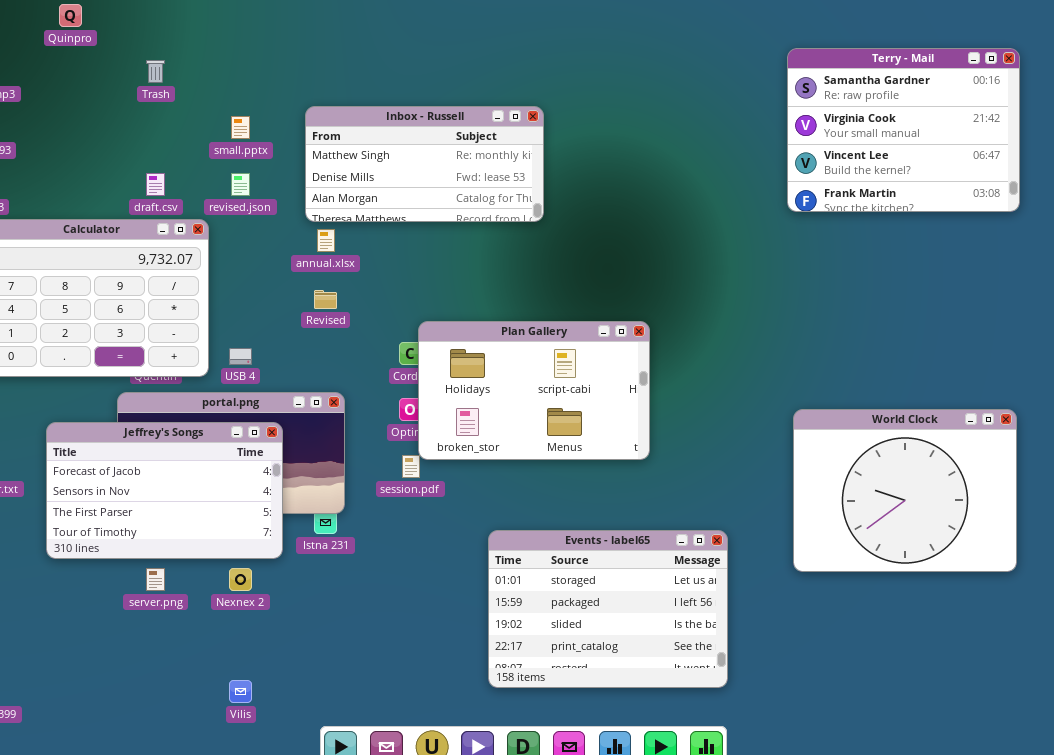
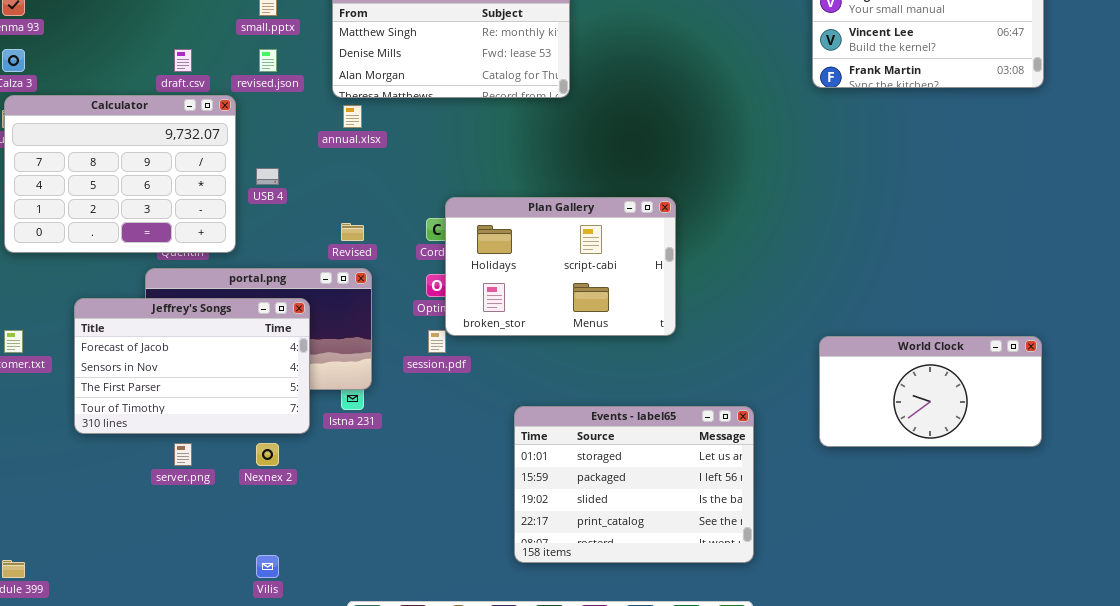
Revised: [314,290,337,309] -> [341,223,364,241], moved
USB 4: [229,348,252,365] -> [256,168,279,185], moved
World Clock: [793,409,1017,572] -> [819,336,1042,447], resized

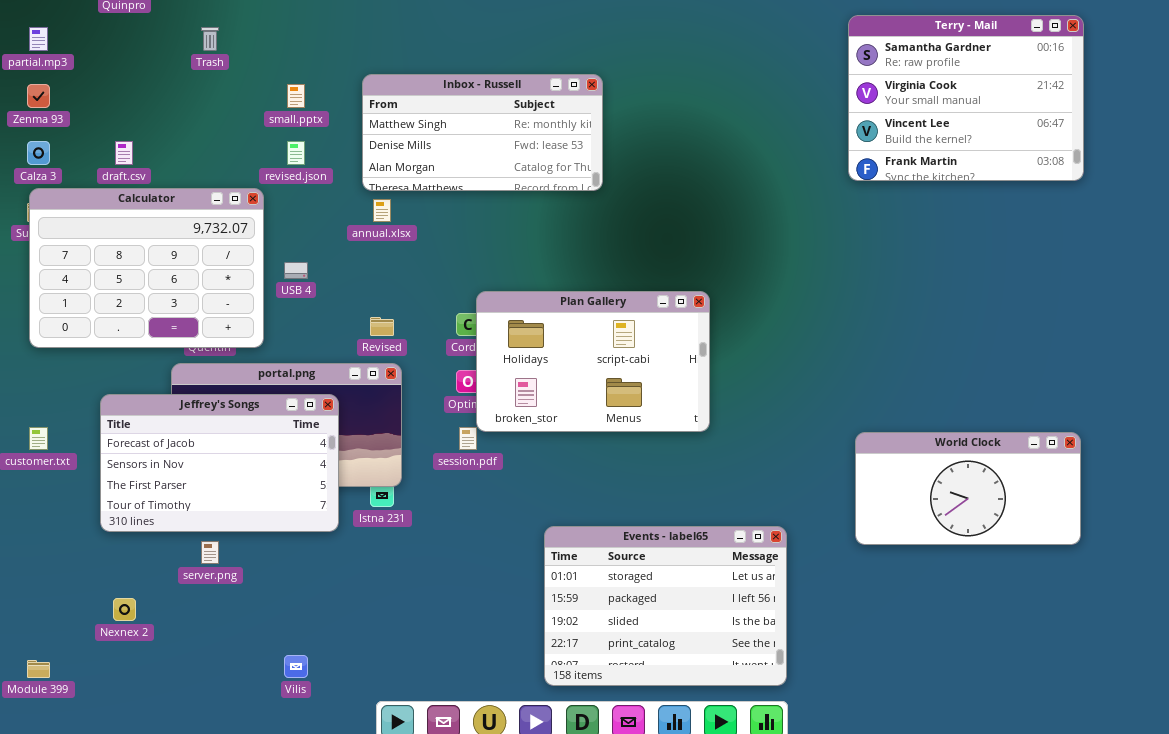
draft.csv: [174,49,192,72] -> [115,141,133,165], moved
Events - label65: [514,406,754,563] -> [544,526,787,686], moved
Nexnex 2: [256,443,279,466] -> [113,598,136,621], moved

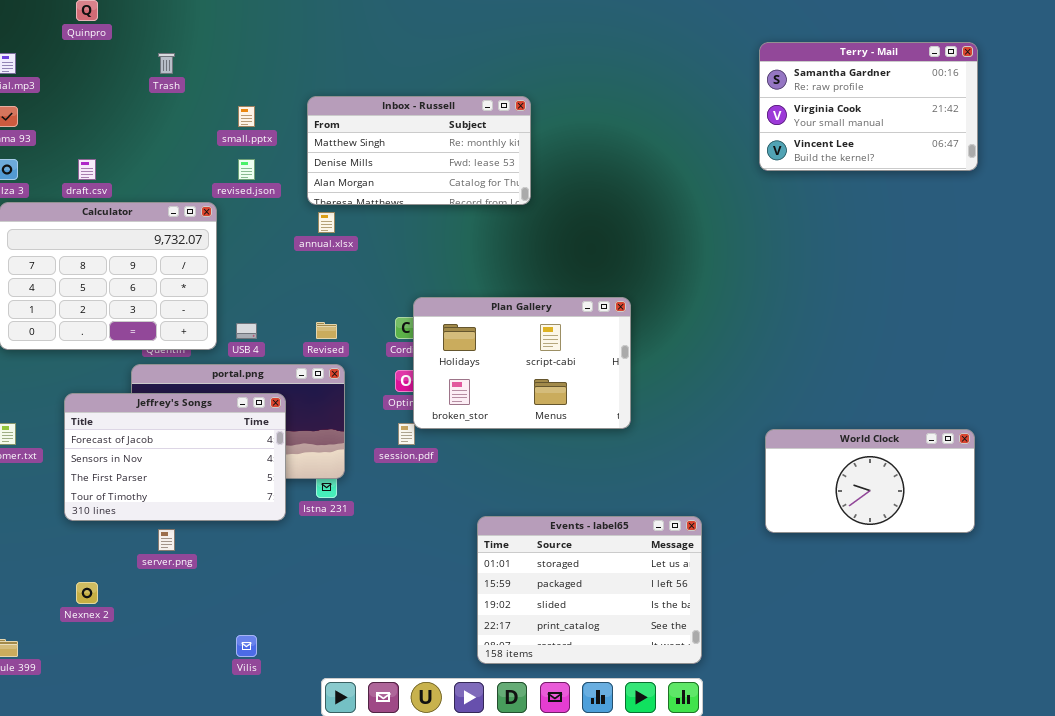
Terry - Mail: [848,15,1084,181] -> [759,42,978,171], resized
USB 4: [284,262,308,279] -> [236,323,257,339], moved

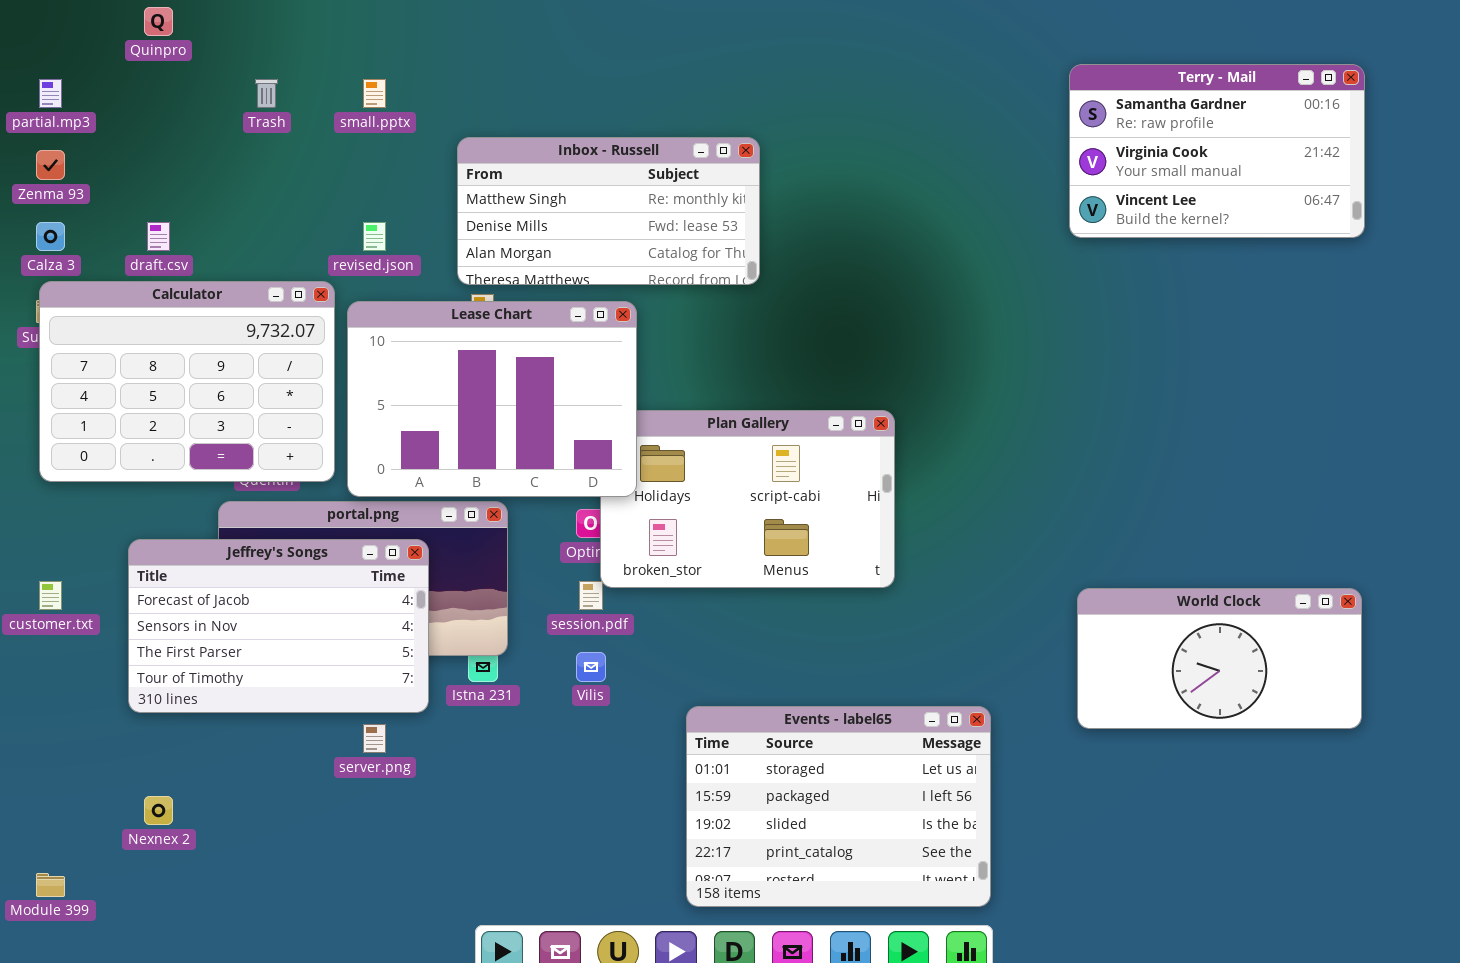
small.pptx: [238,106,255,127] -> [363,79,386,108], moved
Lease Chart: none -> [347,301,637,497], opened
server.png: [158,529,175,551] -> [363,724,386,753], moved
Vilis: [236,635,257,657] -> [576,652,606,682], moved

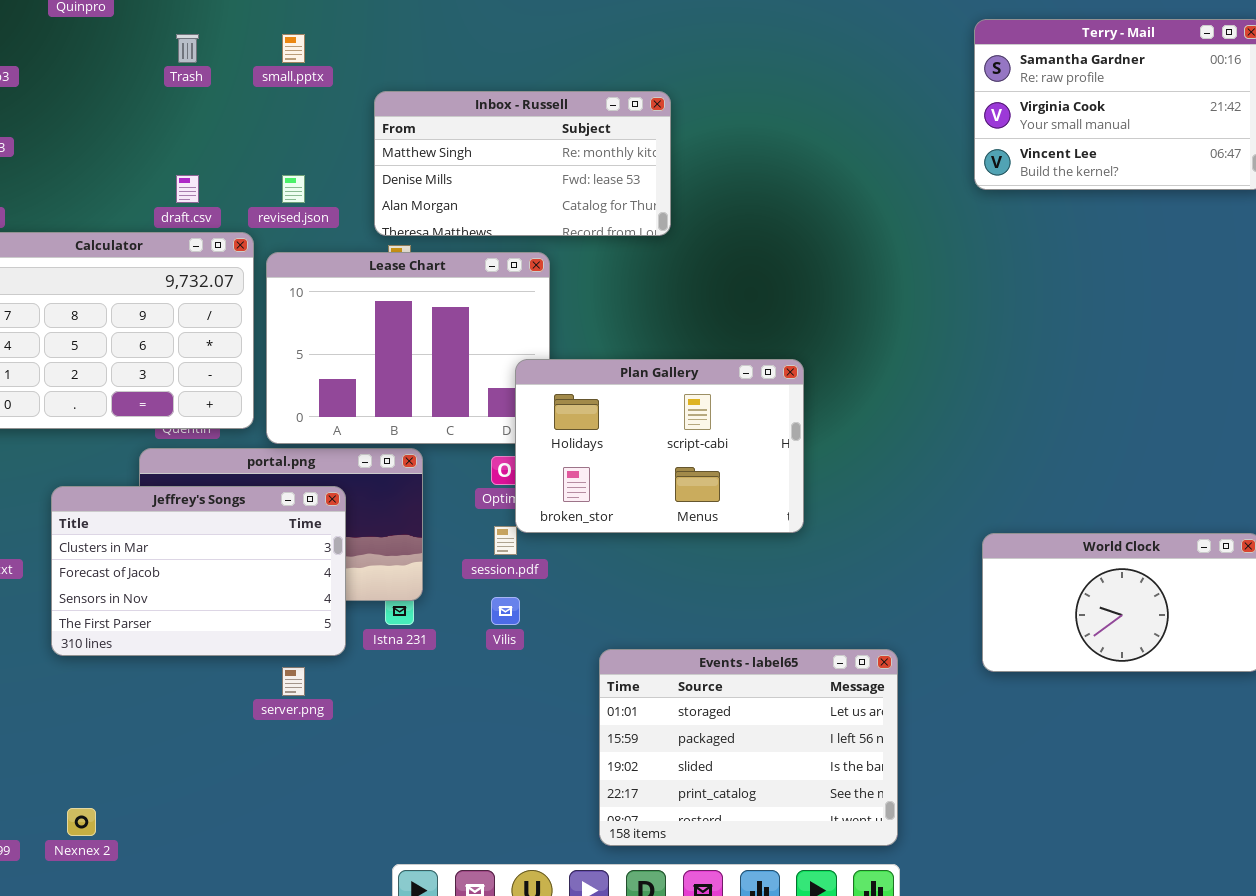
draft.csv: [147,222,170,251] -> [176,175,199,203], moved
Plan Gallery: [600,410,895,588] -> [515,359,804,533], raised
Jeffrey's Songs: [128,539,429,713] -> [51,486,346,656], scrolled up 1 row
Nexnex 2: [144,796,173,825] -> [67,808,96,836], moved

